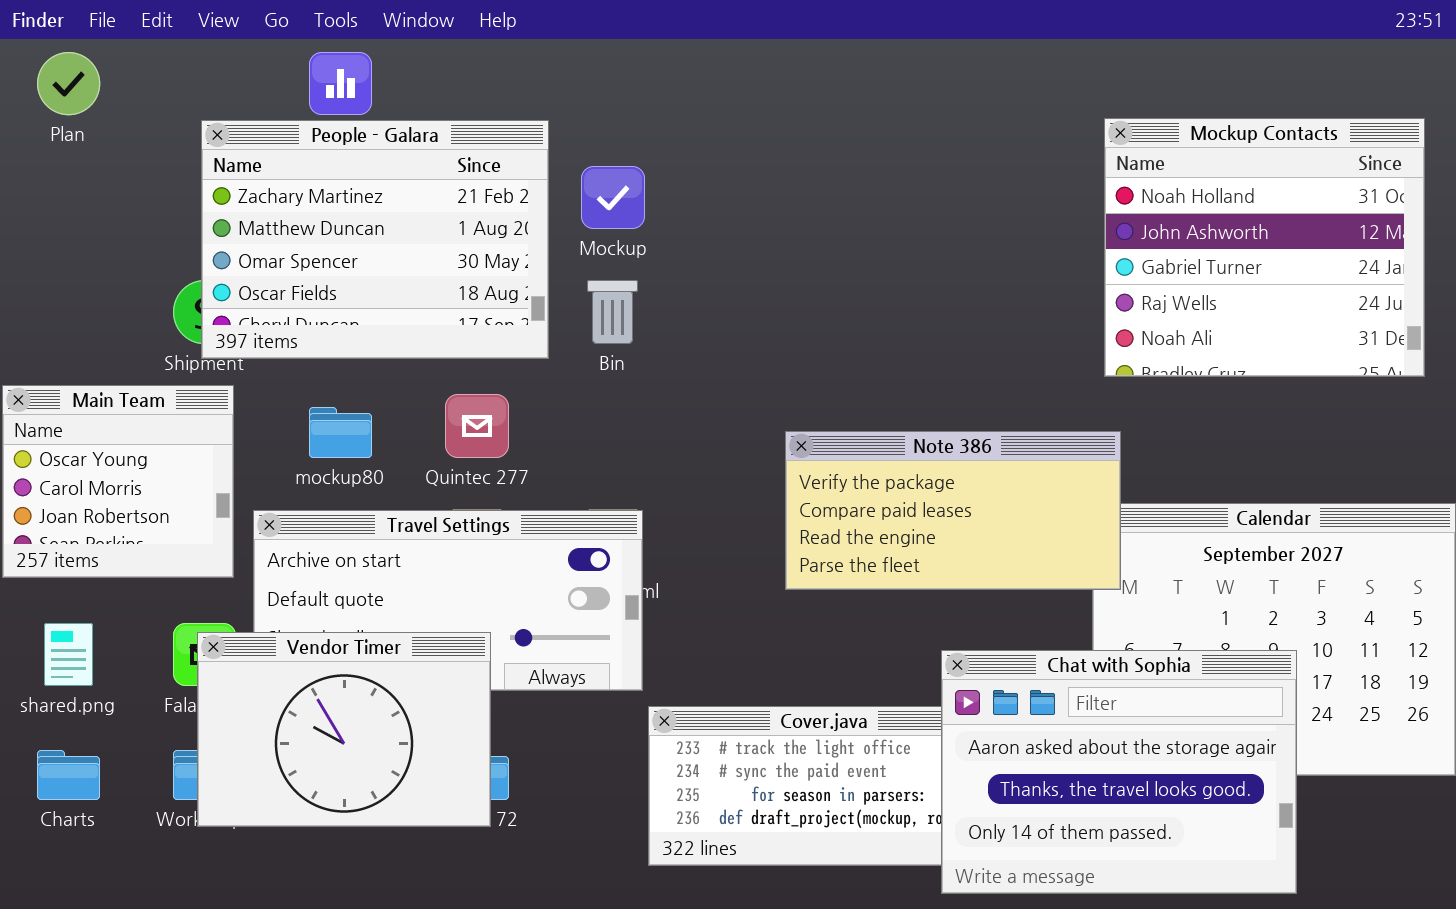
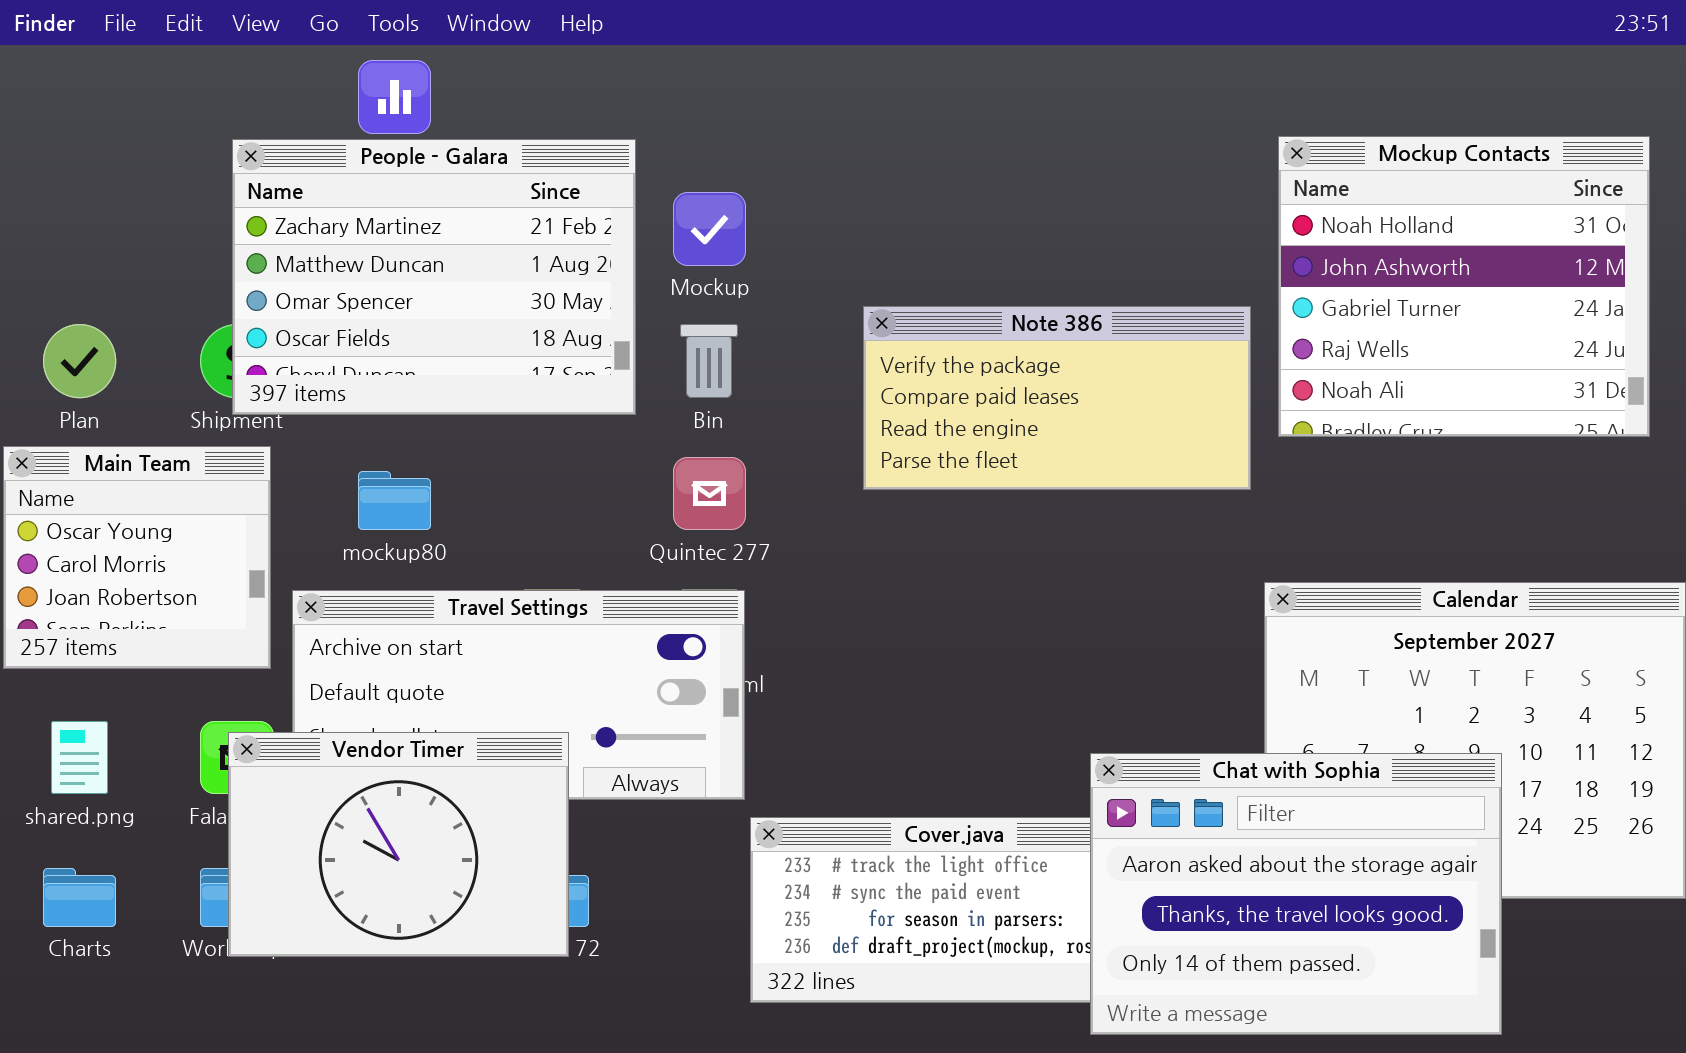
Plan: [37,52,100,115] -> [43,324,116,398], moved
Quintec 277: [445,394,509,458] -> [673,457,746,530], moved
Note 386: [785,431,1121,590] -> [863,306,1251,490], moved

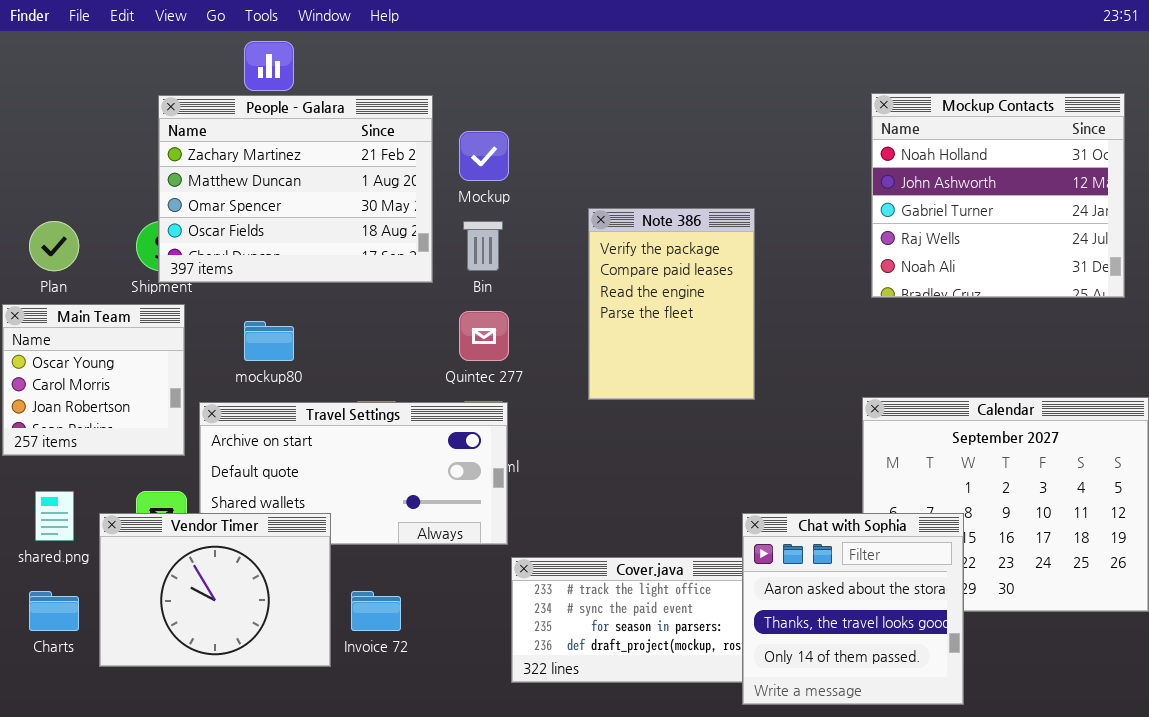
Note 386: [863,306,1251,490] -> [588,208,755,400], resized
Vendor Timer: [228,732,569,957] -> [99,513,331,667], moved
Chat with Sophia: [1090,753,1502,1035] -> [742,513,964,705], resized

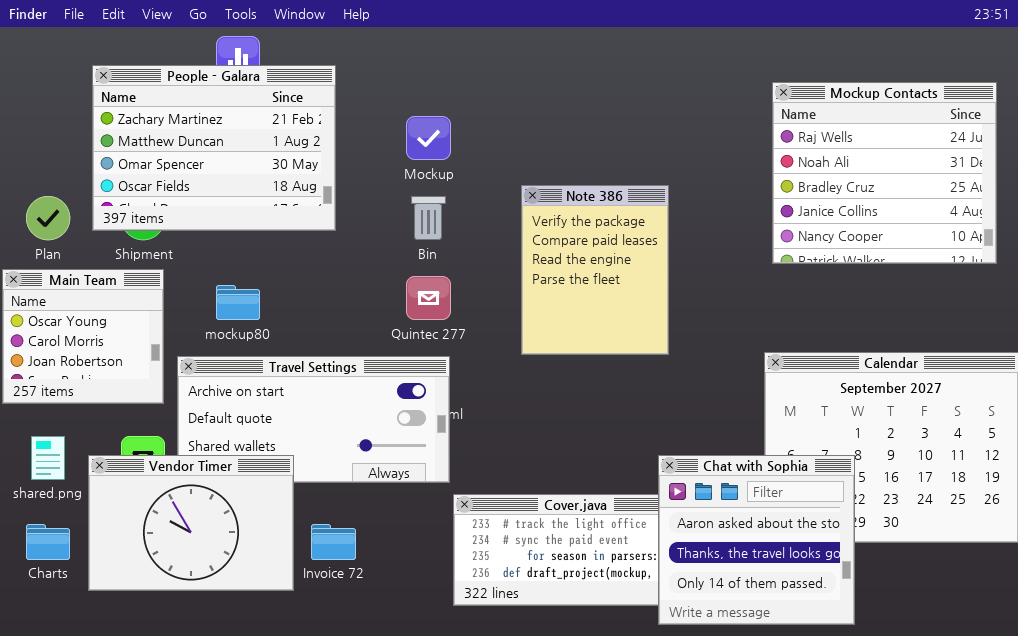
Mockup Contacts: [871,93,1125,298] -> [772,82,997,264], scrolled down 3 rows
People - Galara: [158,95,433,283] -> [92,65,336,231], moved

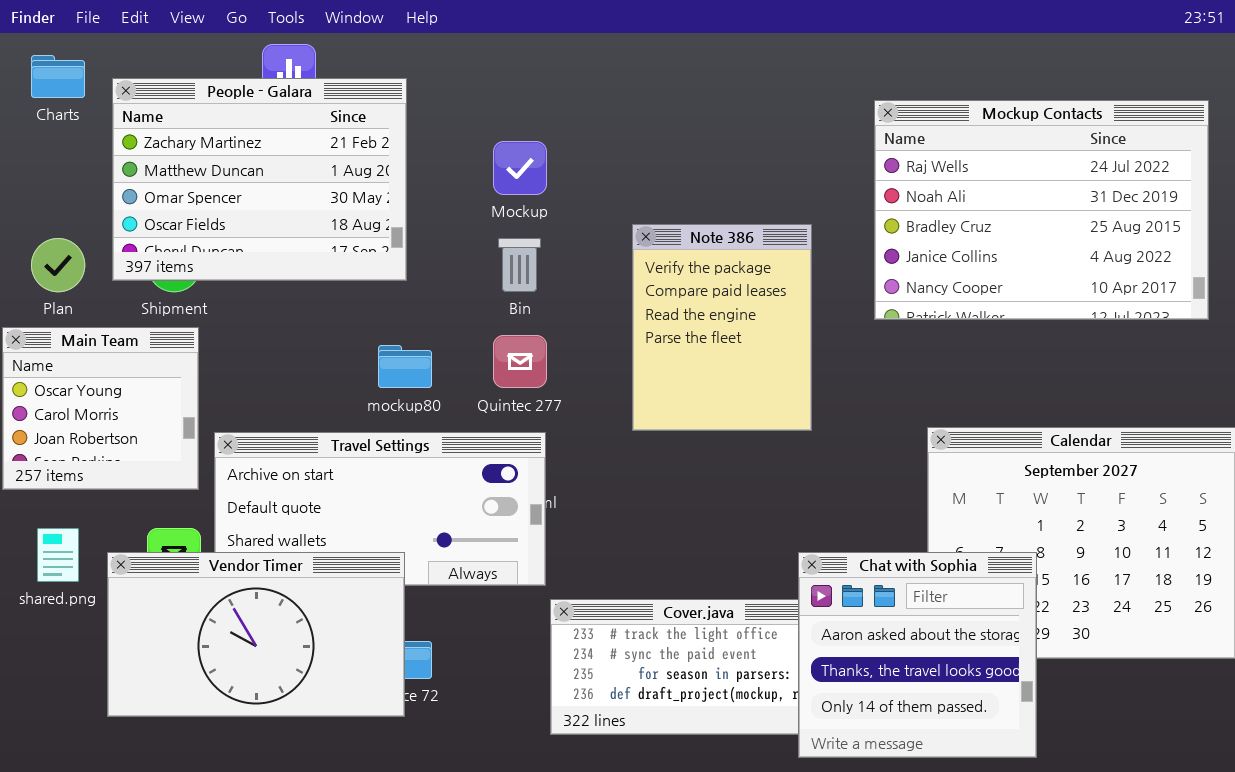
Mockup Contacts: [772,82,997,264] -> [874,100,1209,320], resized
mockup80: [216,285,260,320] -> [378,345,432,388], moved
Vendor Timer: [88,455,294,591] -> [107,552,405,717], resized
Charts: [26,524,70,560] -> [31,55,85,98], moved

